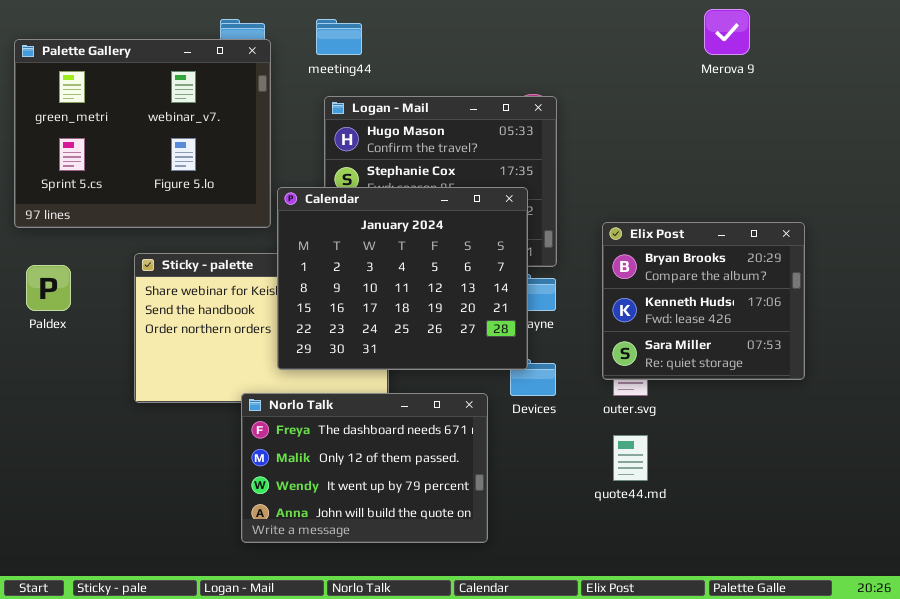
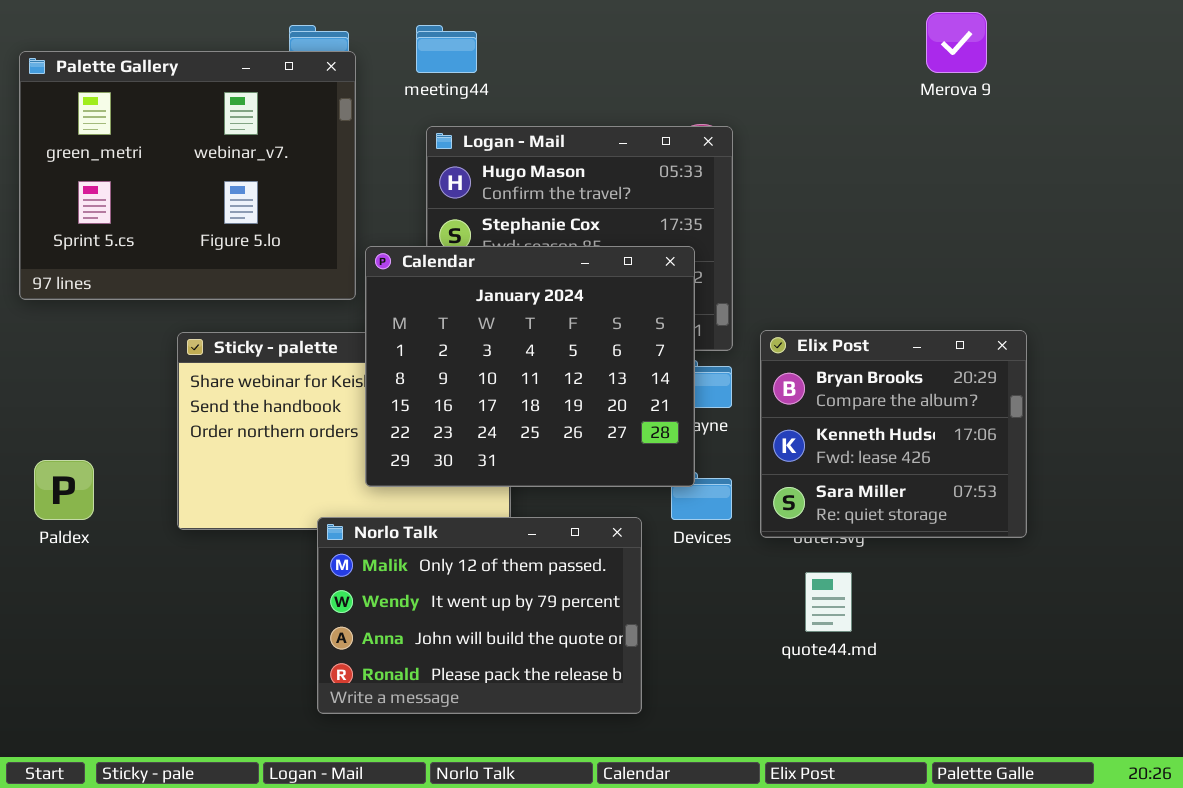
Elix Post: [602,222,805,380] -> [760,330,1027,538], moved
Paldex: [26,265,71,311] -> [34,460,94,520], moved
Norlo Talk: [241,393,488,543] -> [317,517,642,714], scrolled down 1 row

